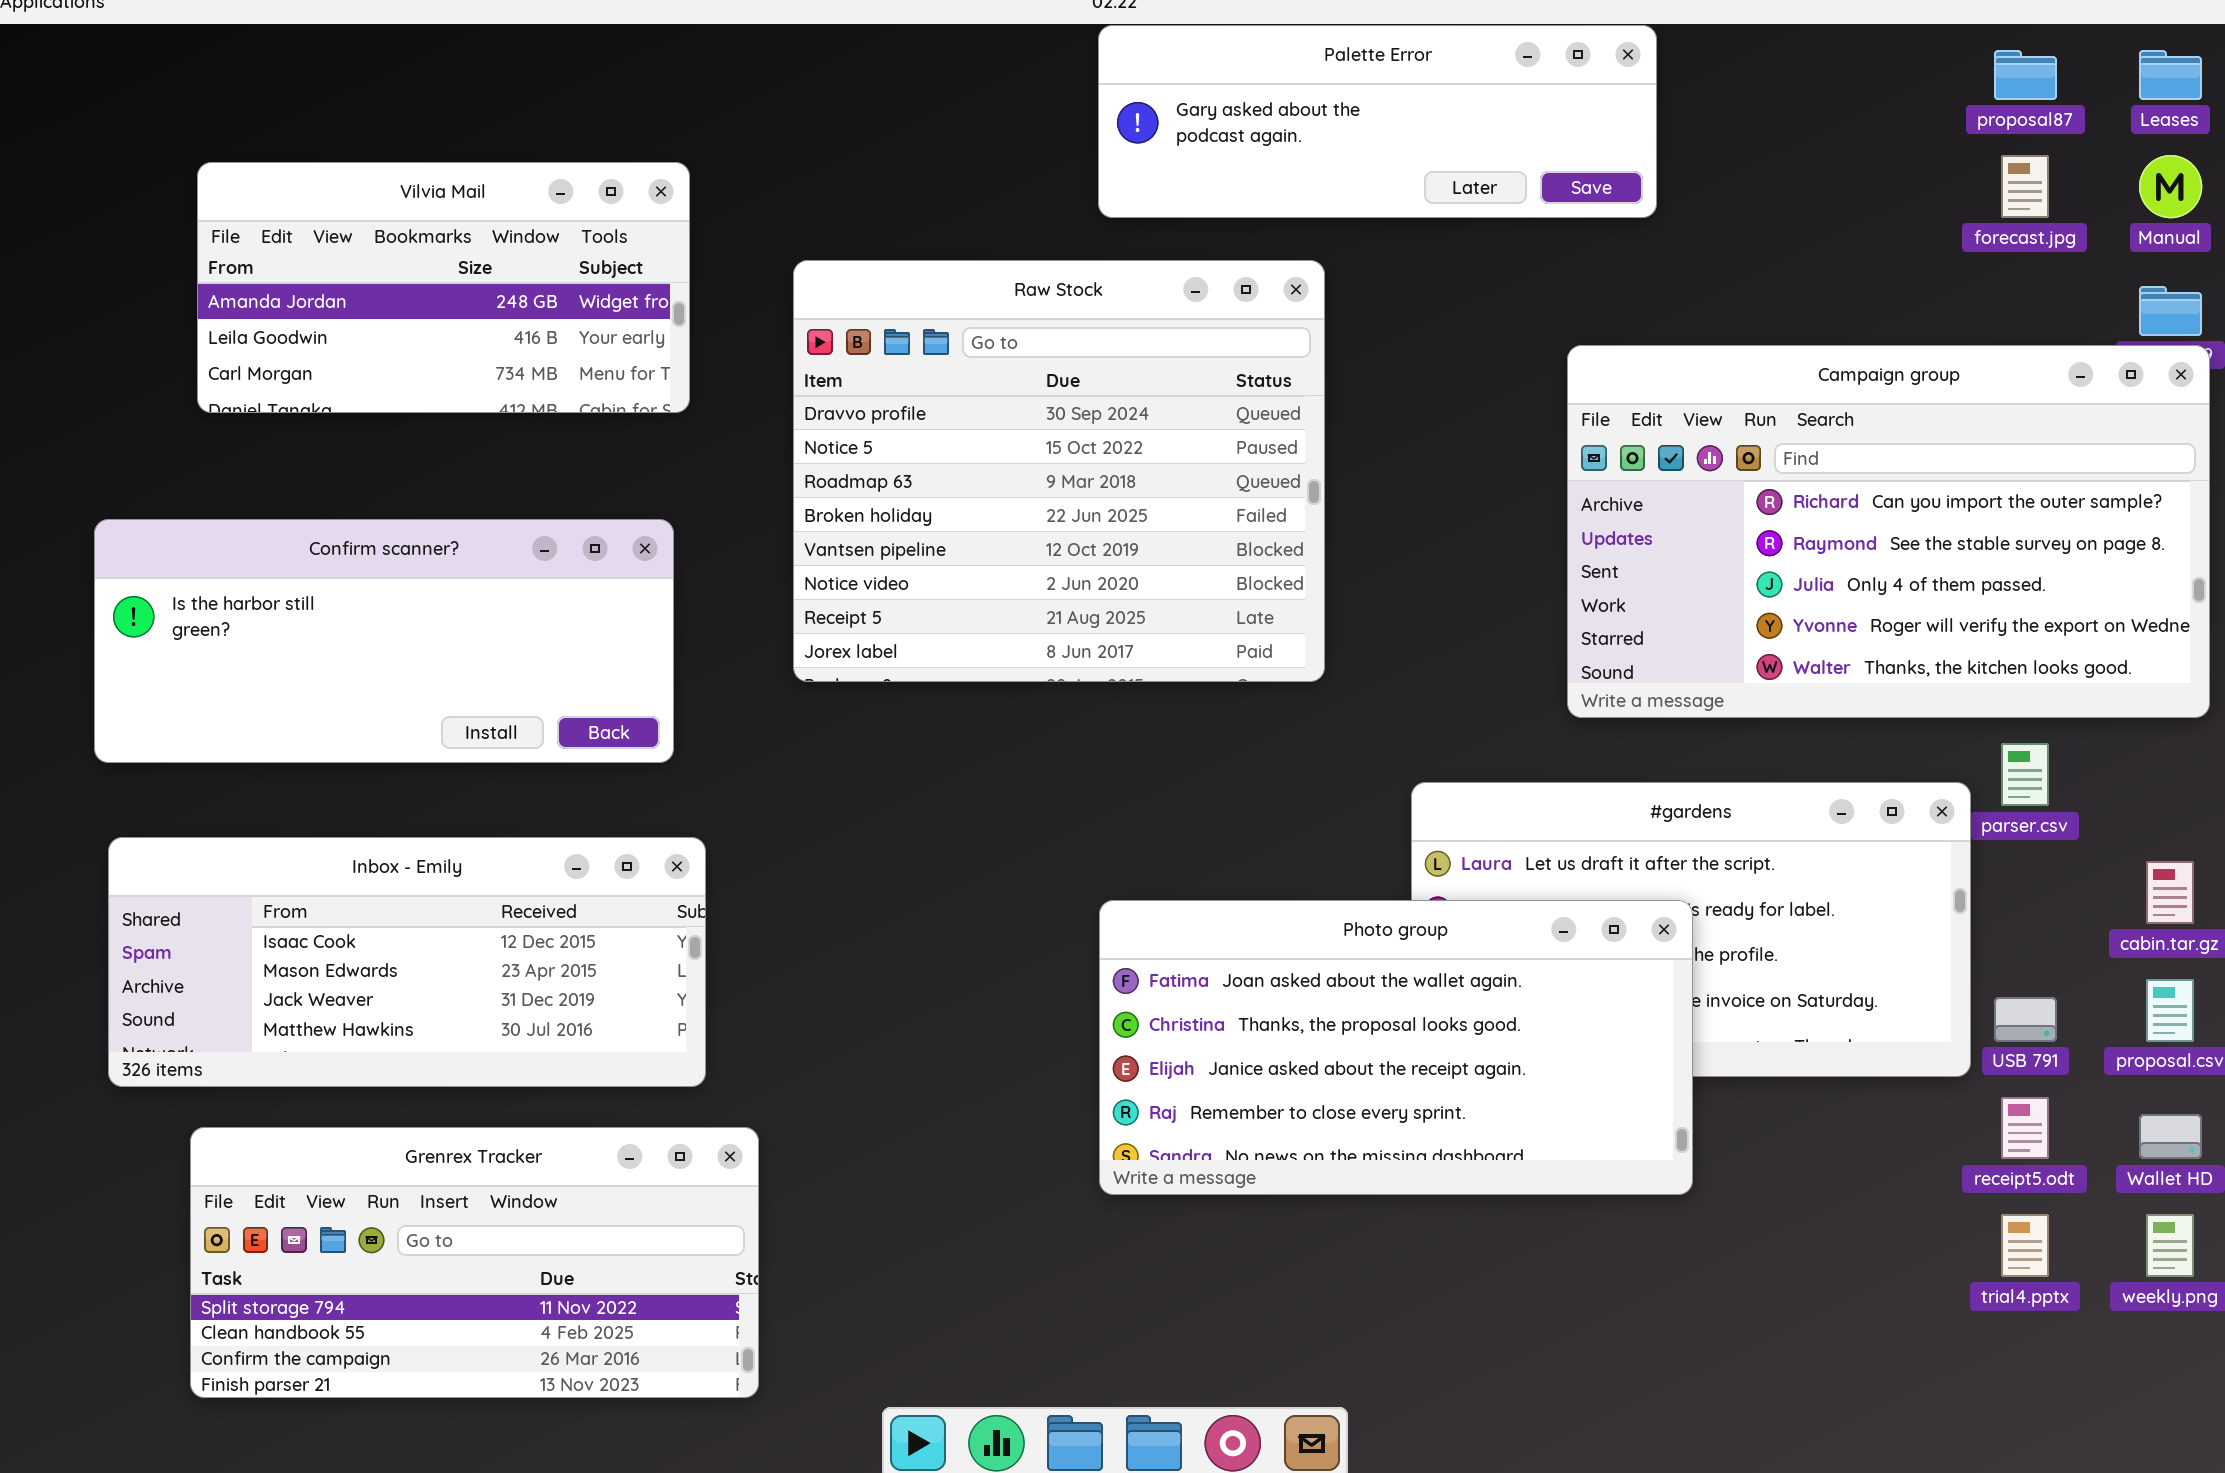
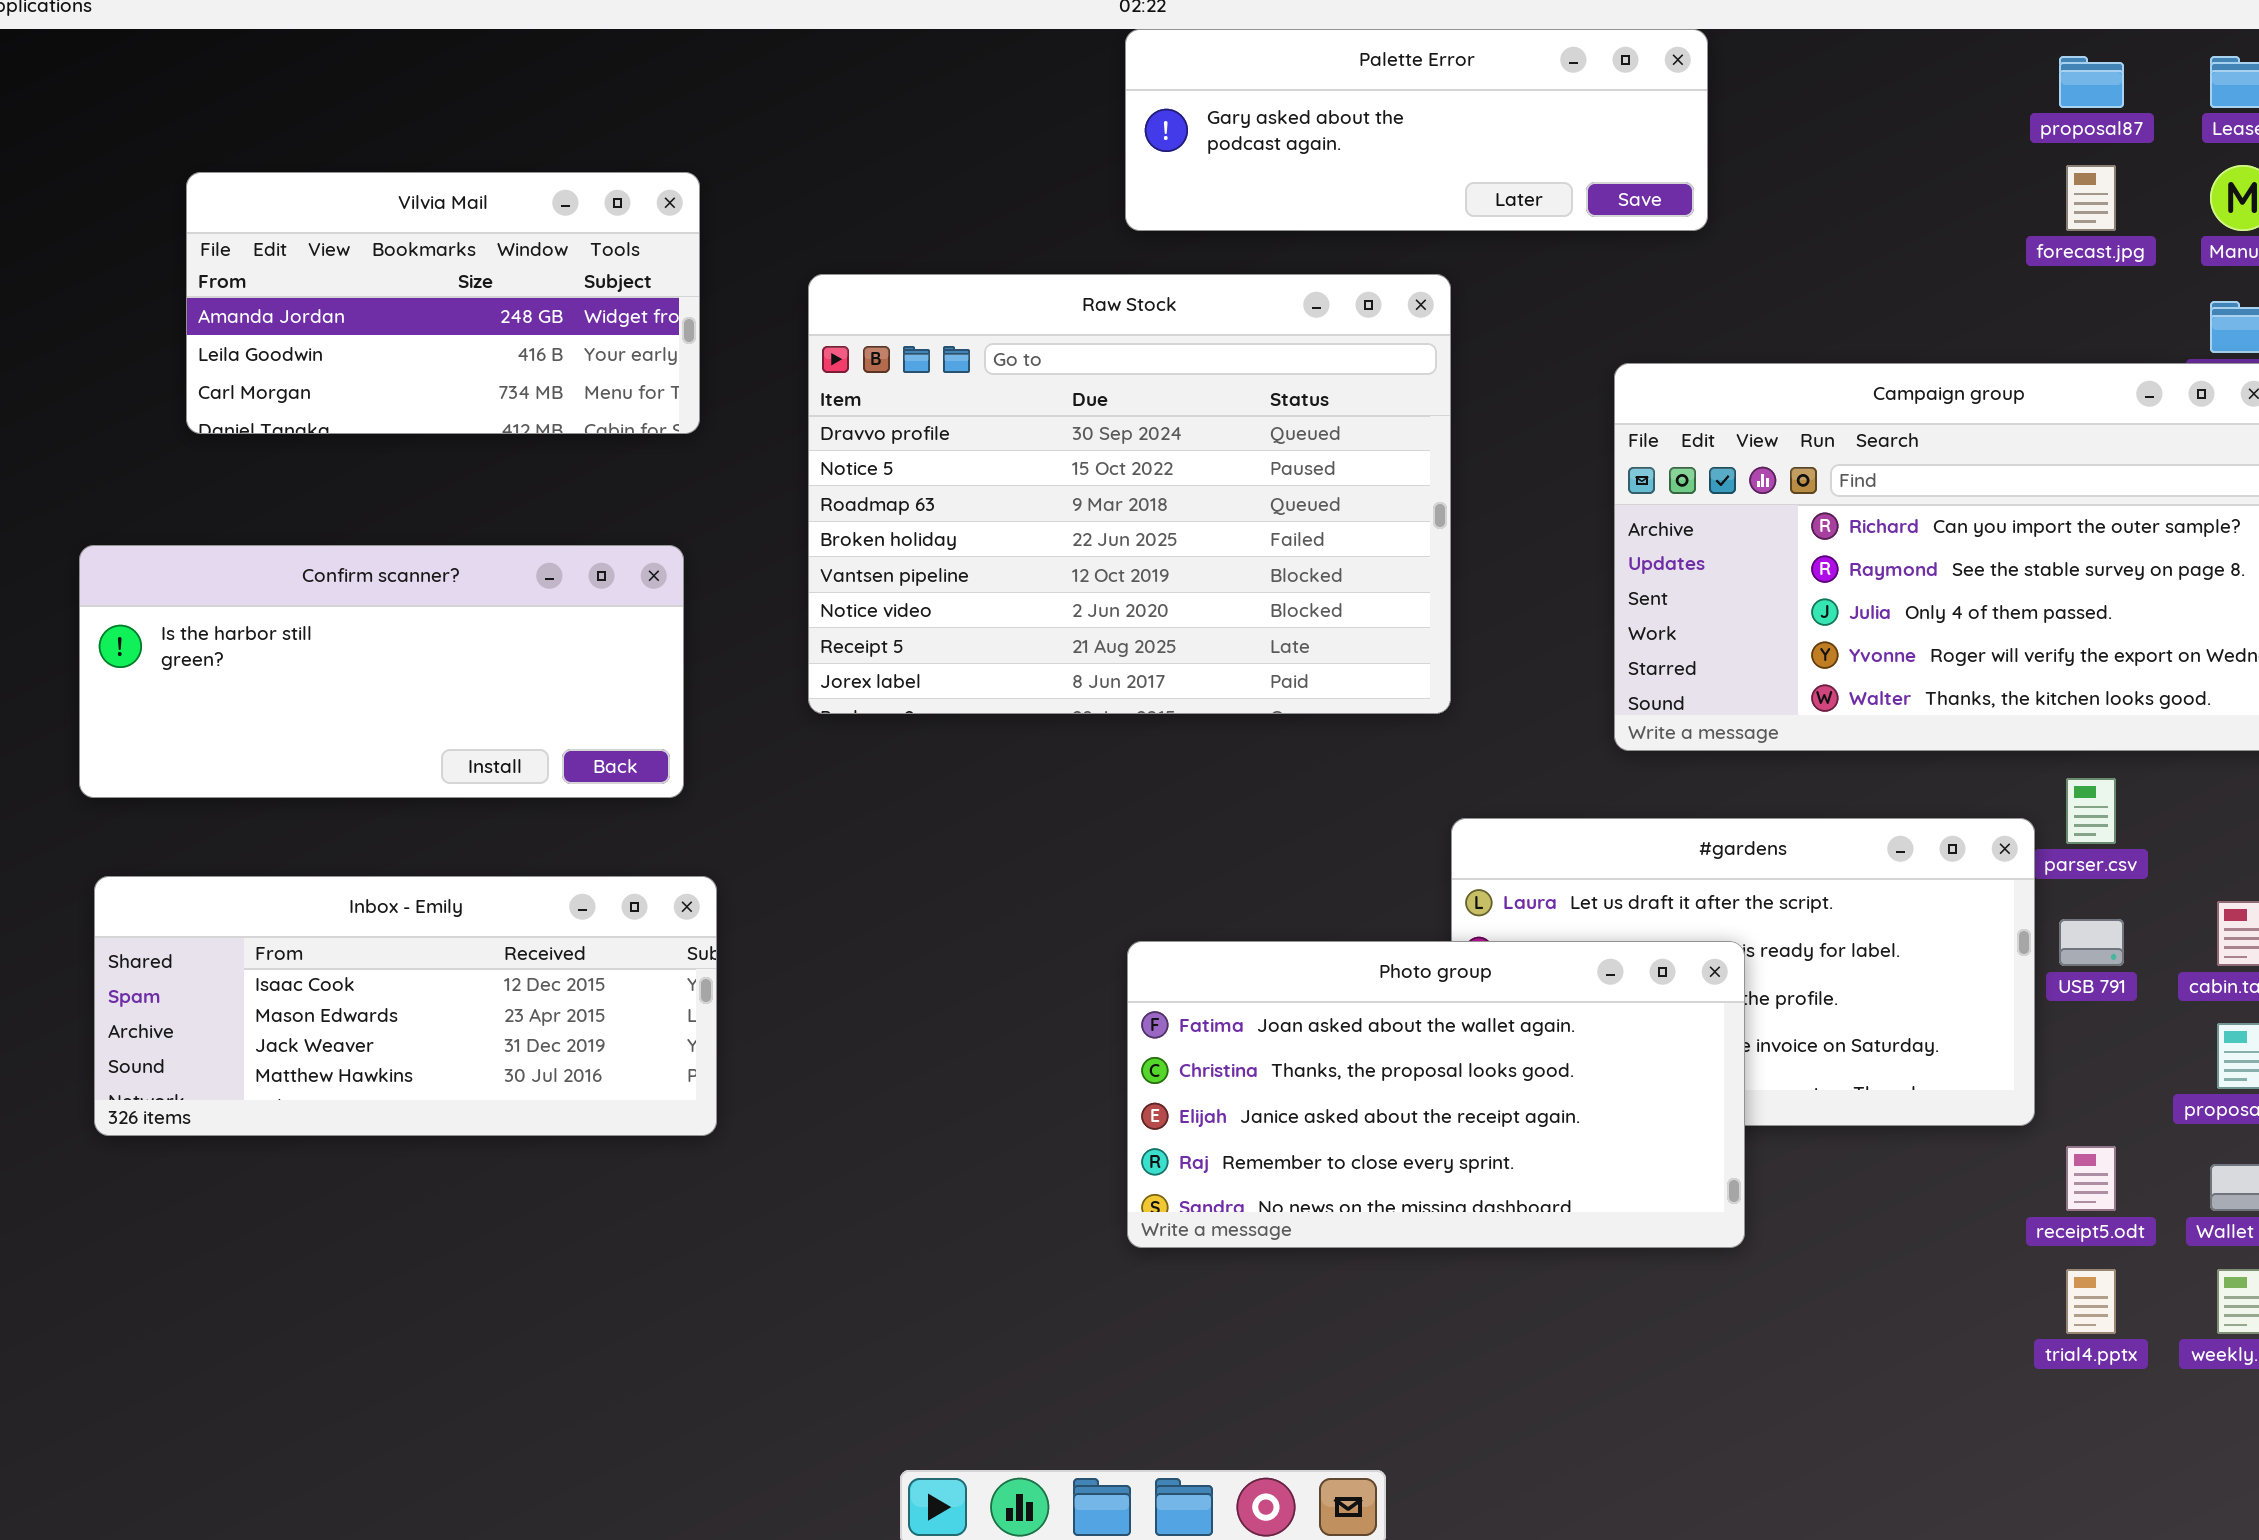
Raw Stock: [793,260,1325,682] -> [808,274,1451,714], resized
USB 791: [1994,997,2057,1042] -> [2059,919,2124,966], moved
Grenrex Tracker: [190,1127,759,1398] -> none, closed

